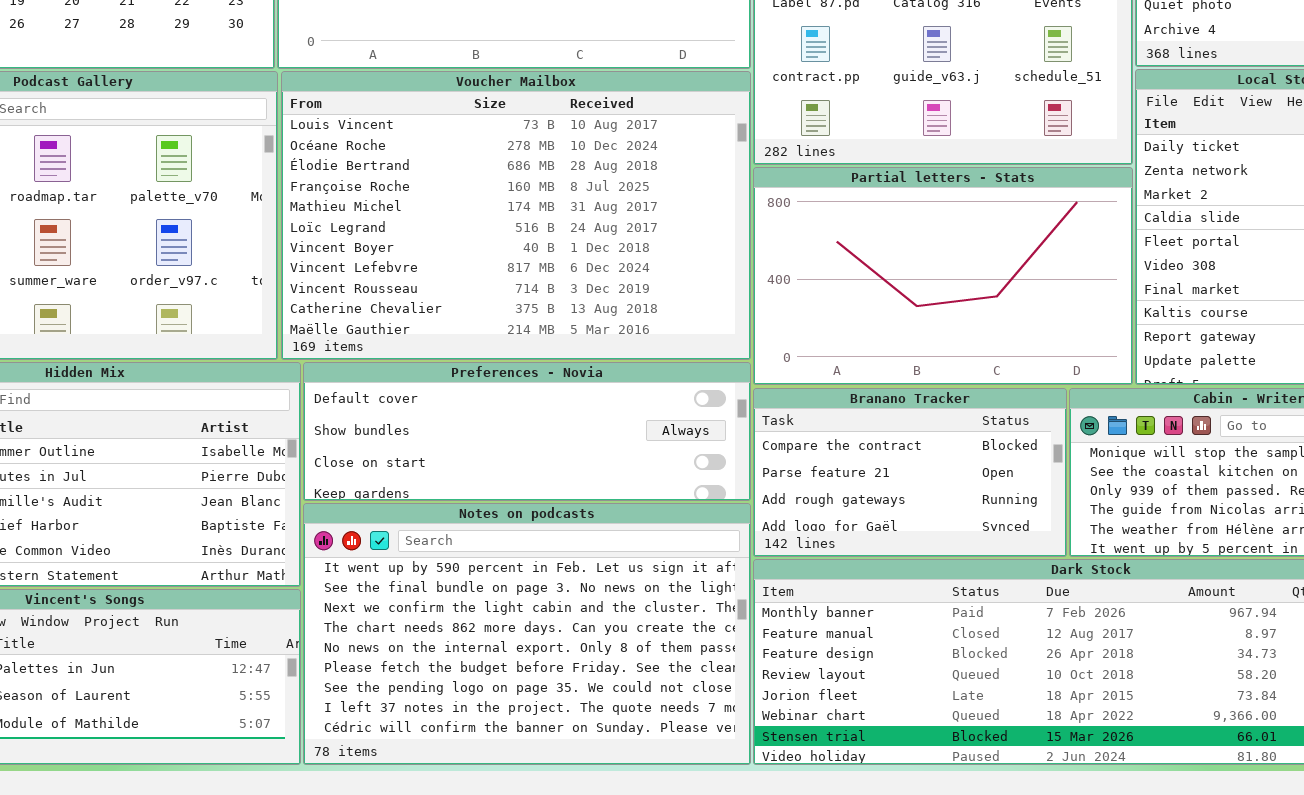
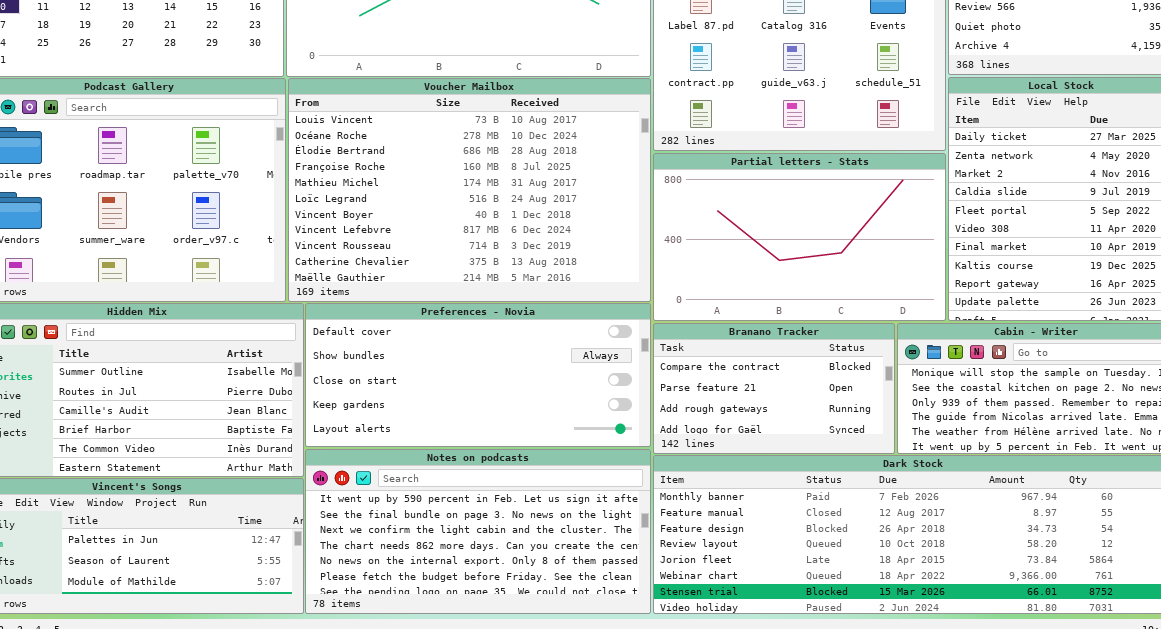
Preferences - Novia: [303,362,751,501] -> [305,303,651,447], resized
Notes on podcasts: [303,503,751,765] -> [305,449,651,614], resized

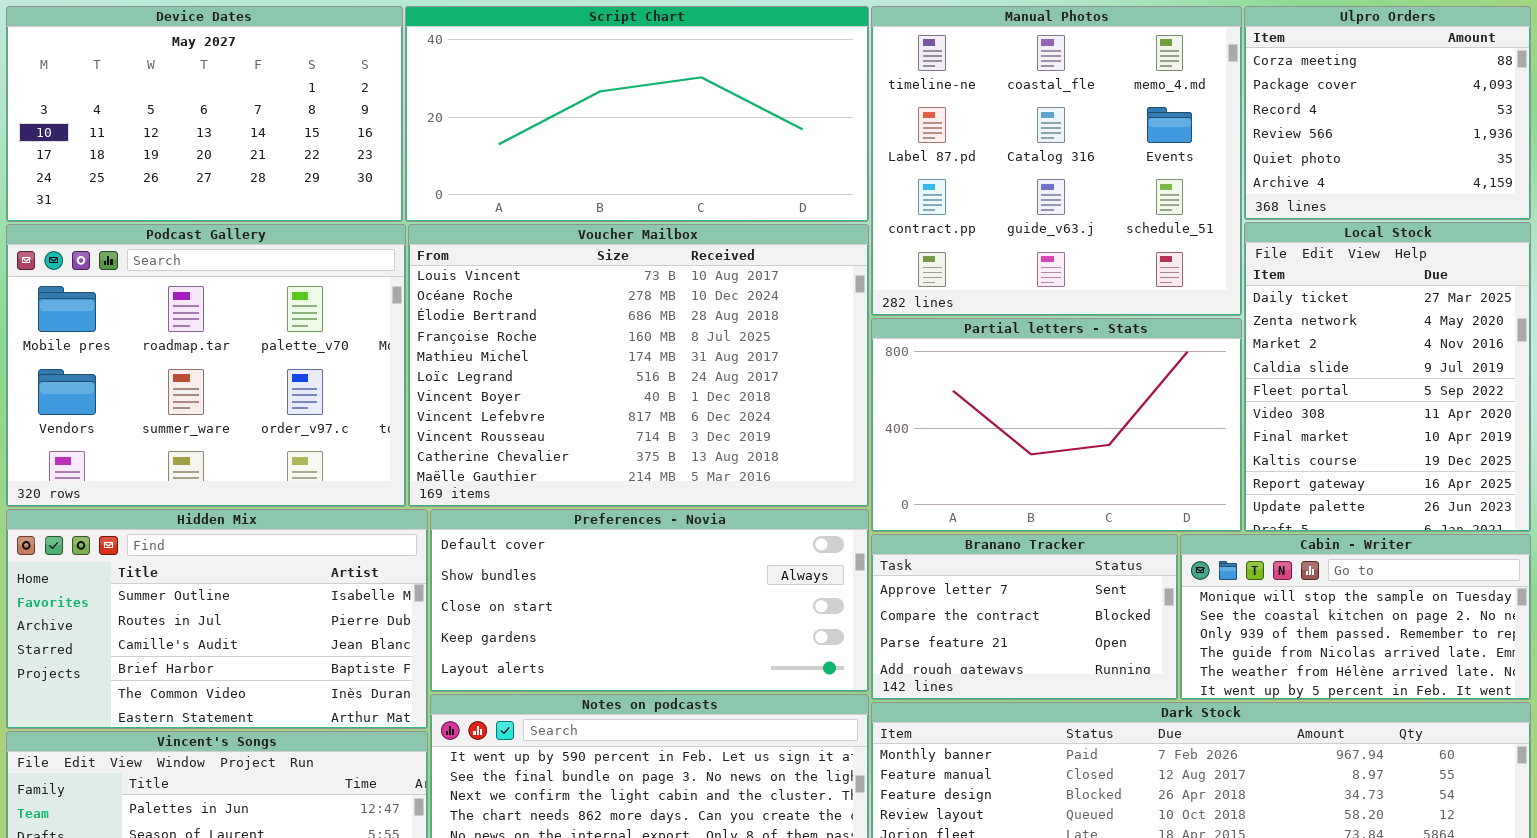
Branano Tracker: [653,323,895,454] -> [871,534,1178,700], scrolled up 1 row

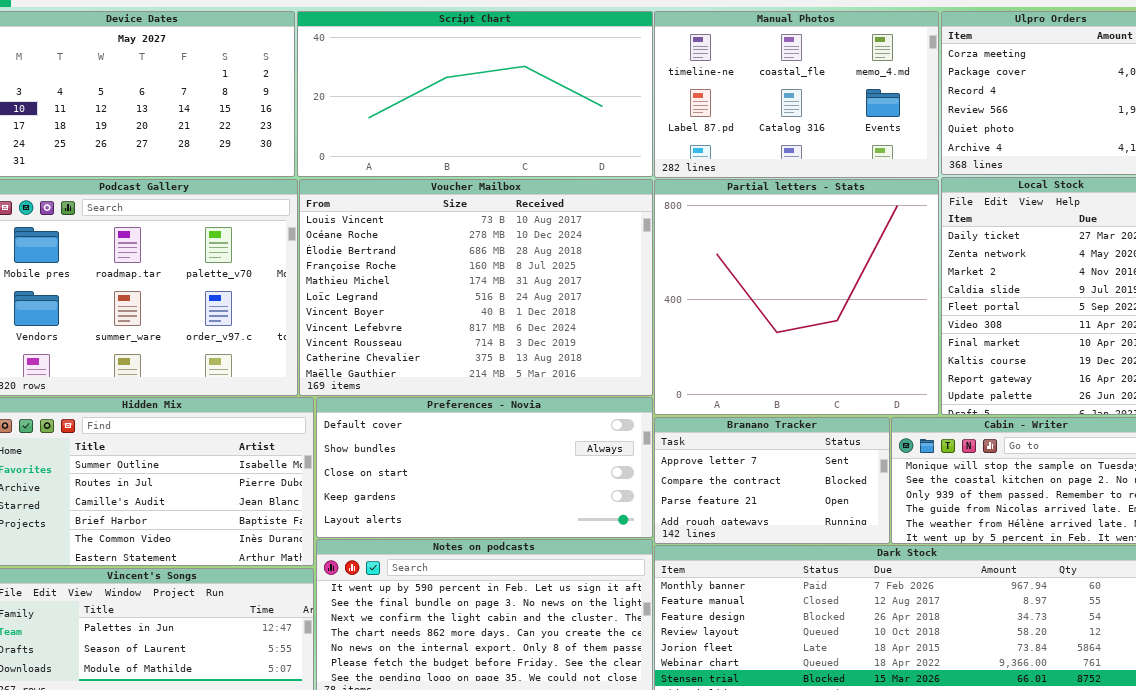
Manual Photos: [871,6,1242,316] -> [654,11,939,178], resized
Partial letters - Stats: [871,318,1242,532] -> [654,179,939,415], resized

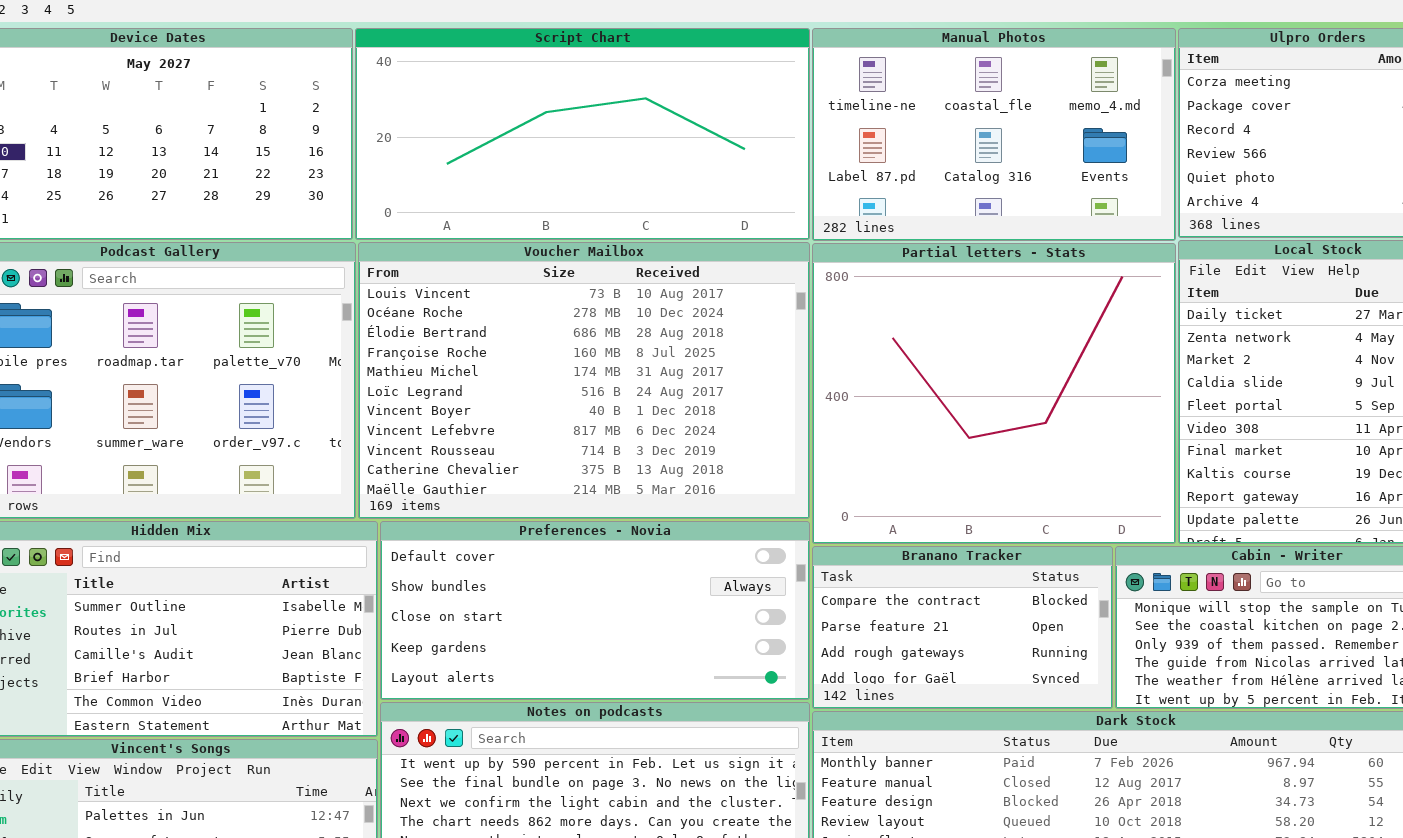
Branano Tracker: [654,417,890,544] -> [812,546,1113,709], scrolled down 1 row

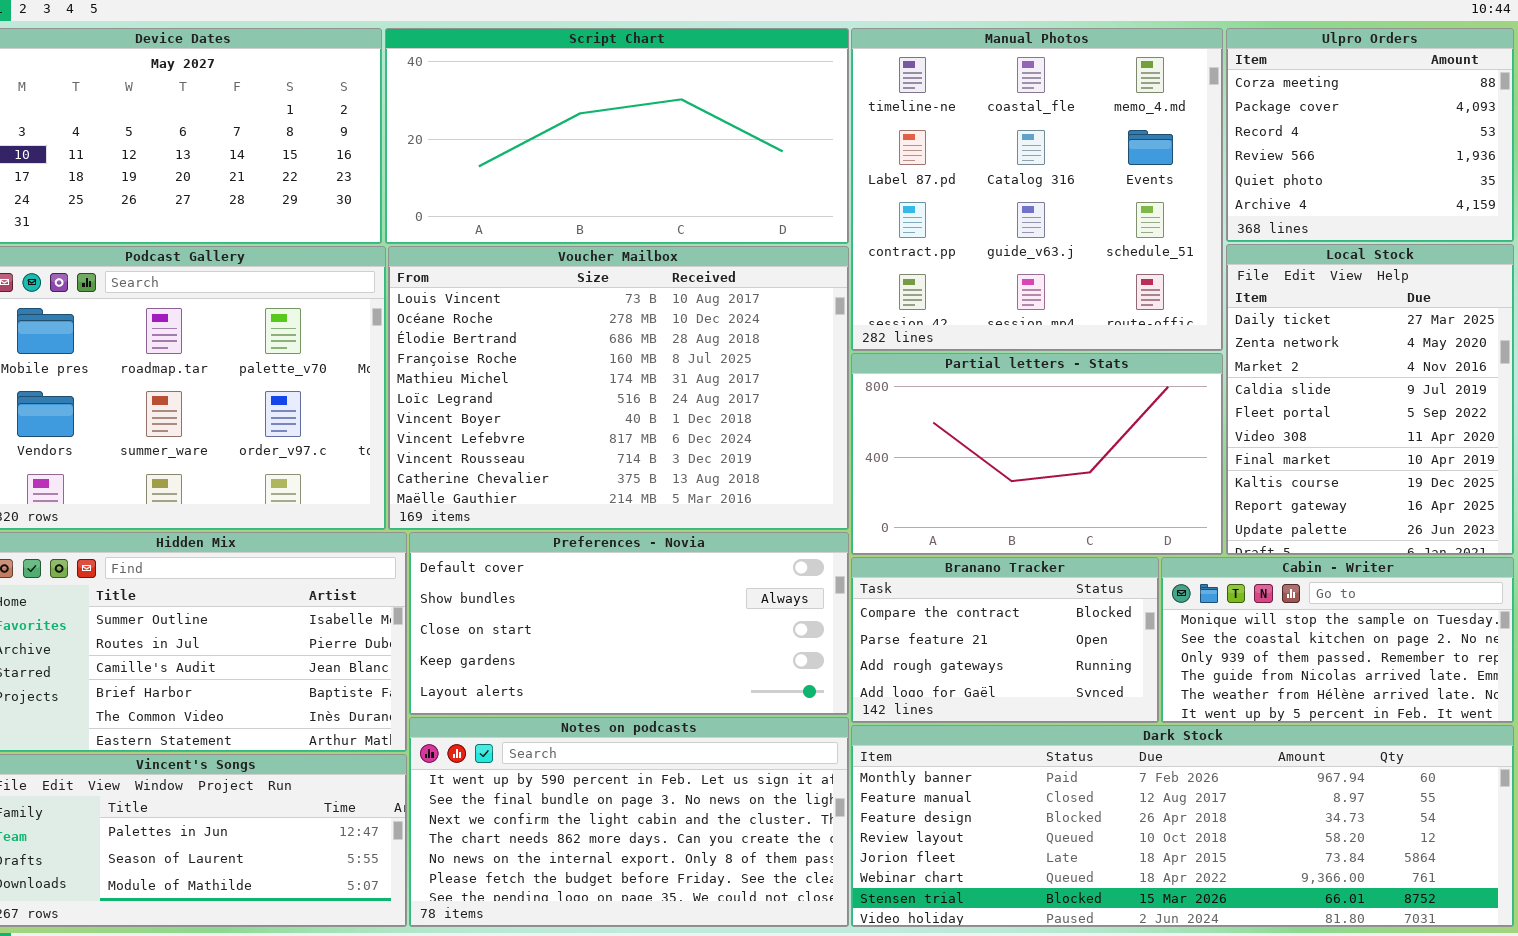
Manual Photos: [812,28,1176,241] -> [851,28,1223,351], resized
Partial letters - Stats: [812,243,1176,544] -> [851,353,1223,555], resized

